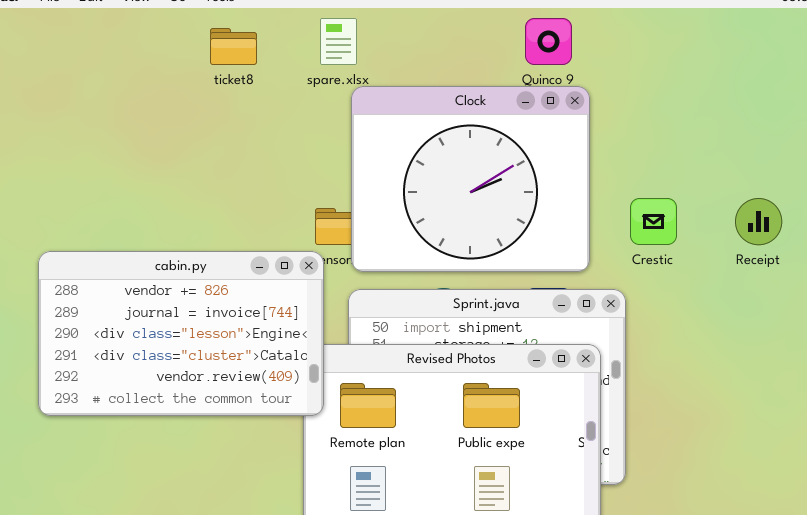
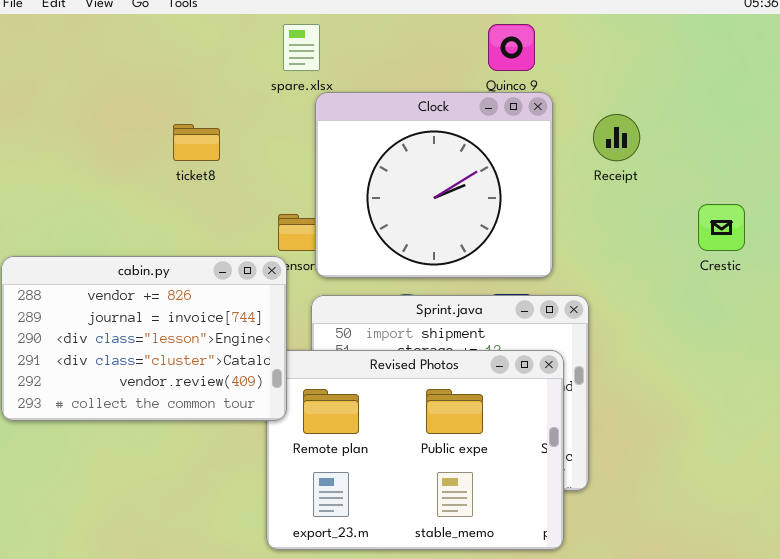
ticket8: [210,28,257,65] -> [173,124,220,161], moved
Crestic: [630,198,677,245] -> [698,204,745,251], moved
Receipt: [735,198,782,245] -> [593,114,640,161], moved

